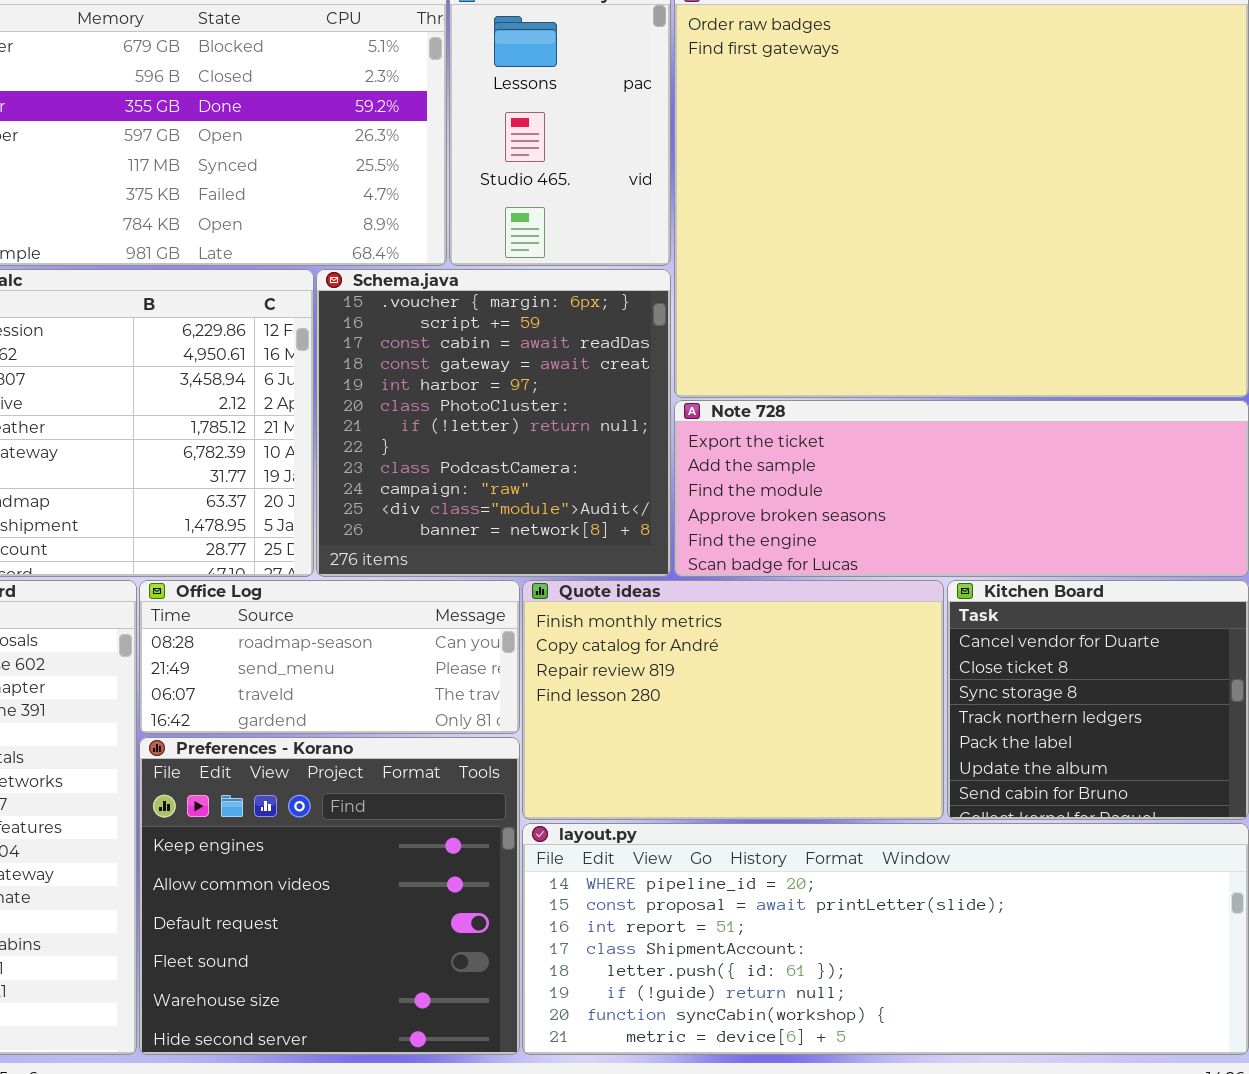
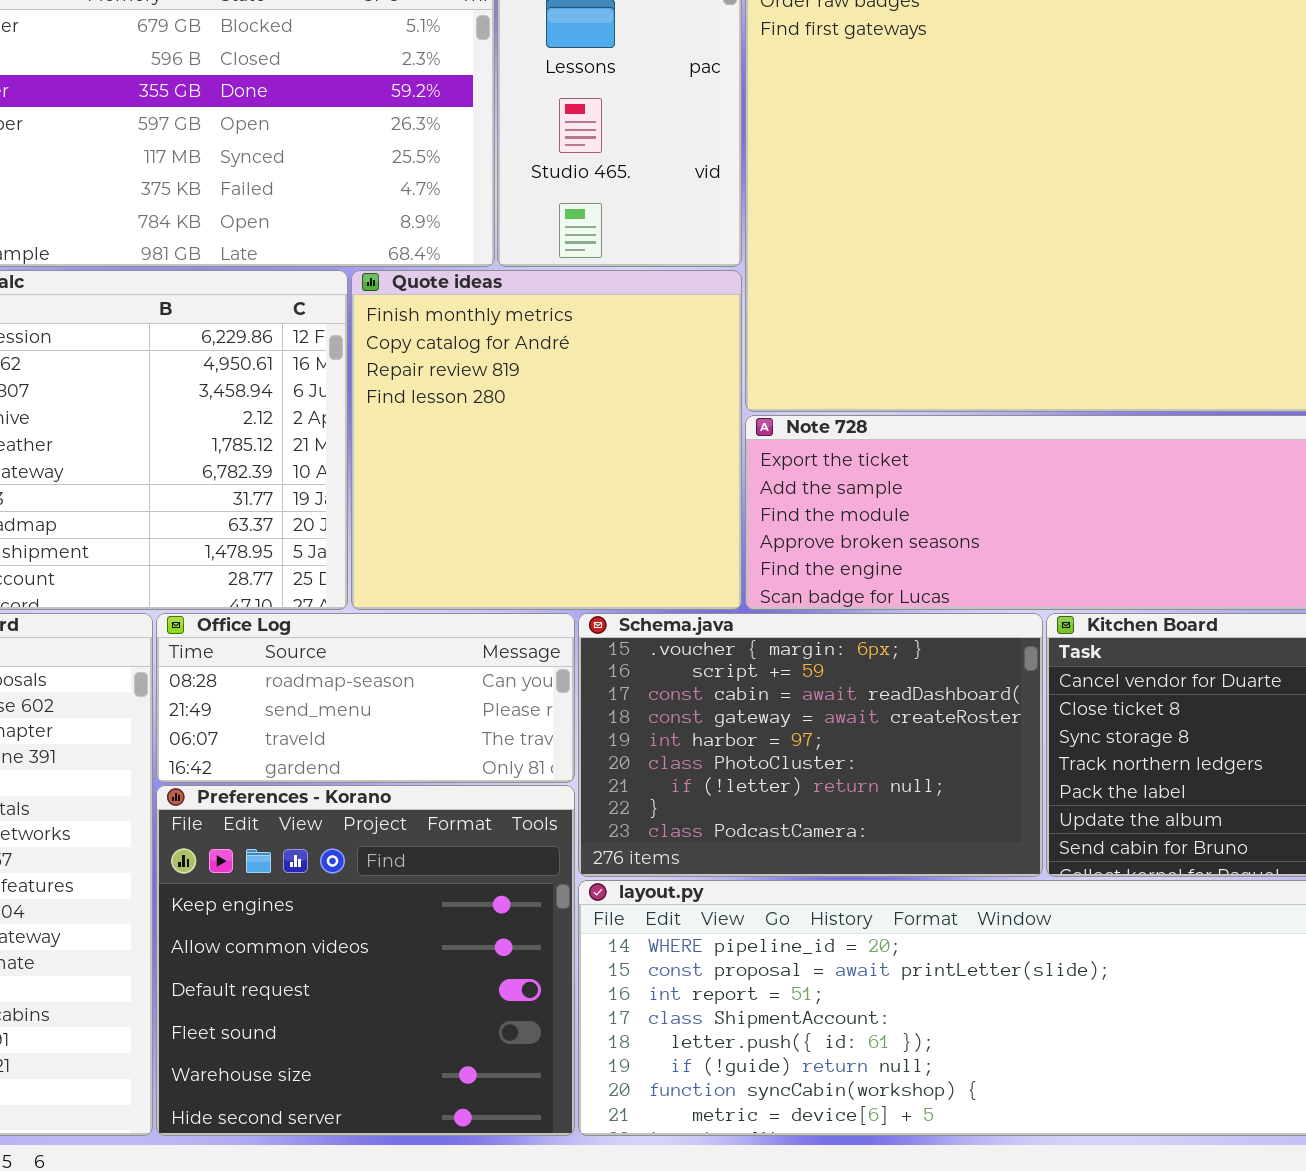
Schema.java: [316,269,671,577] -> [578,613,1043,877], moved, resized
Quote ideas: [522,580,944,820] -> [351,270,742,610], moved, resized

